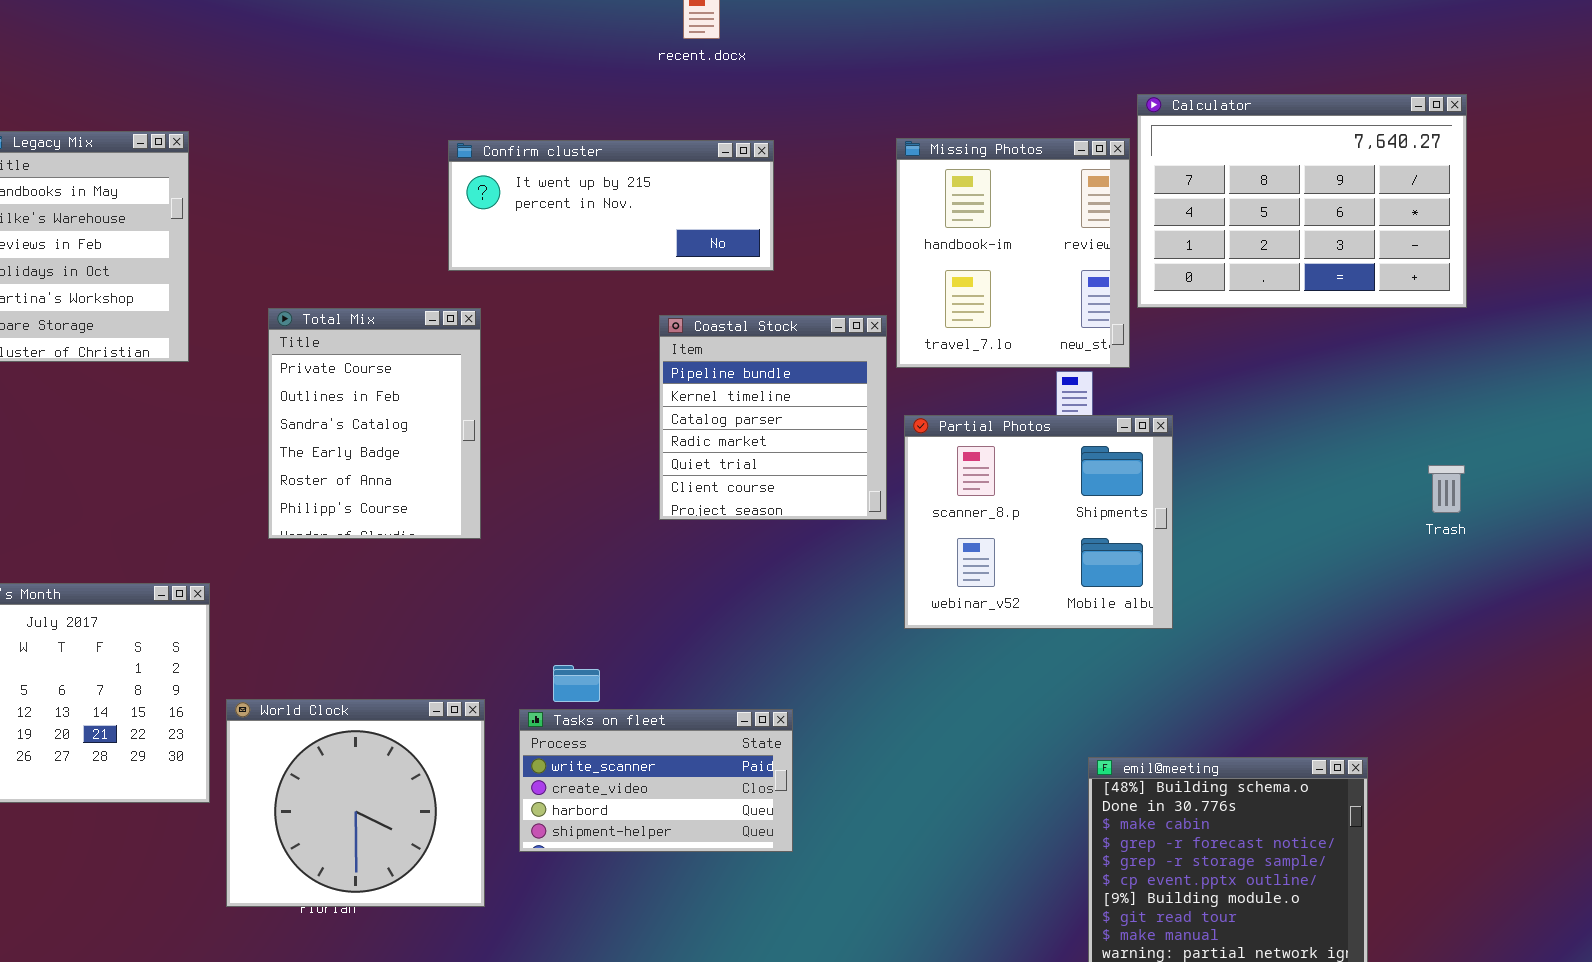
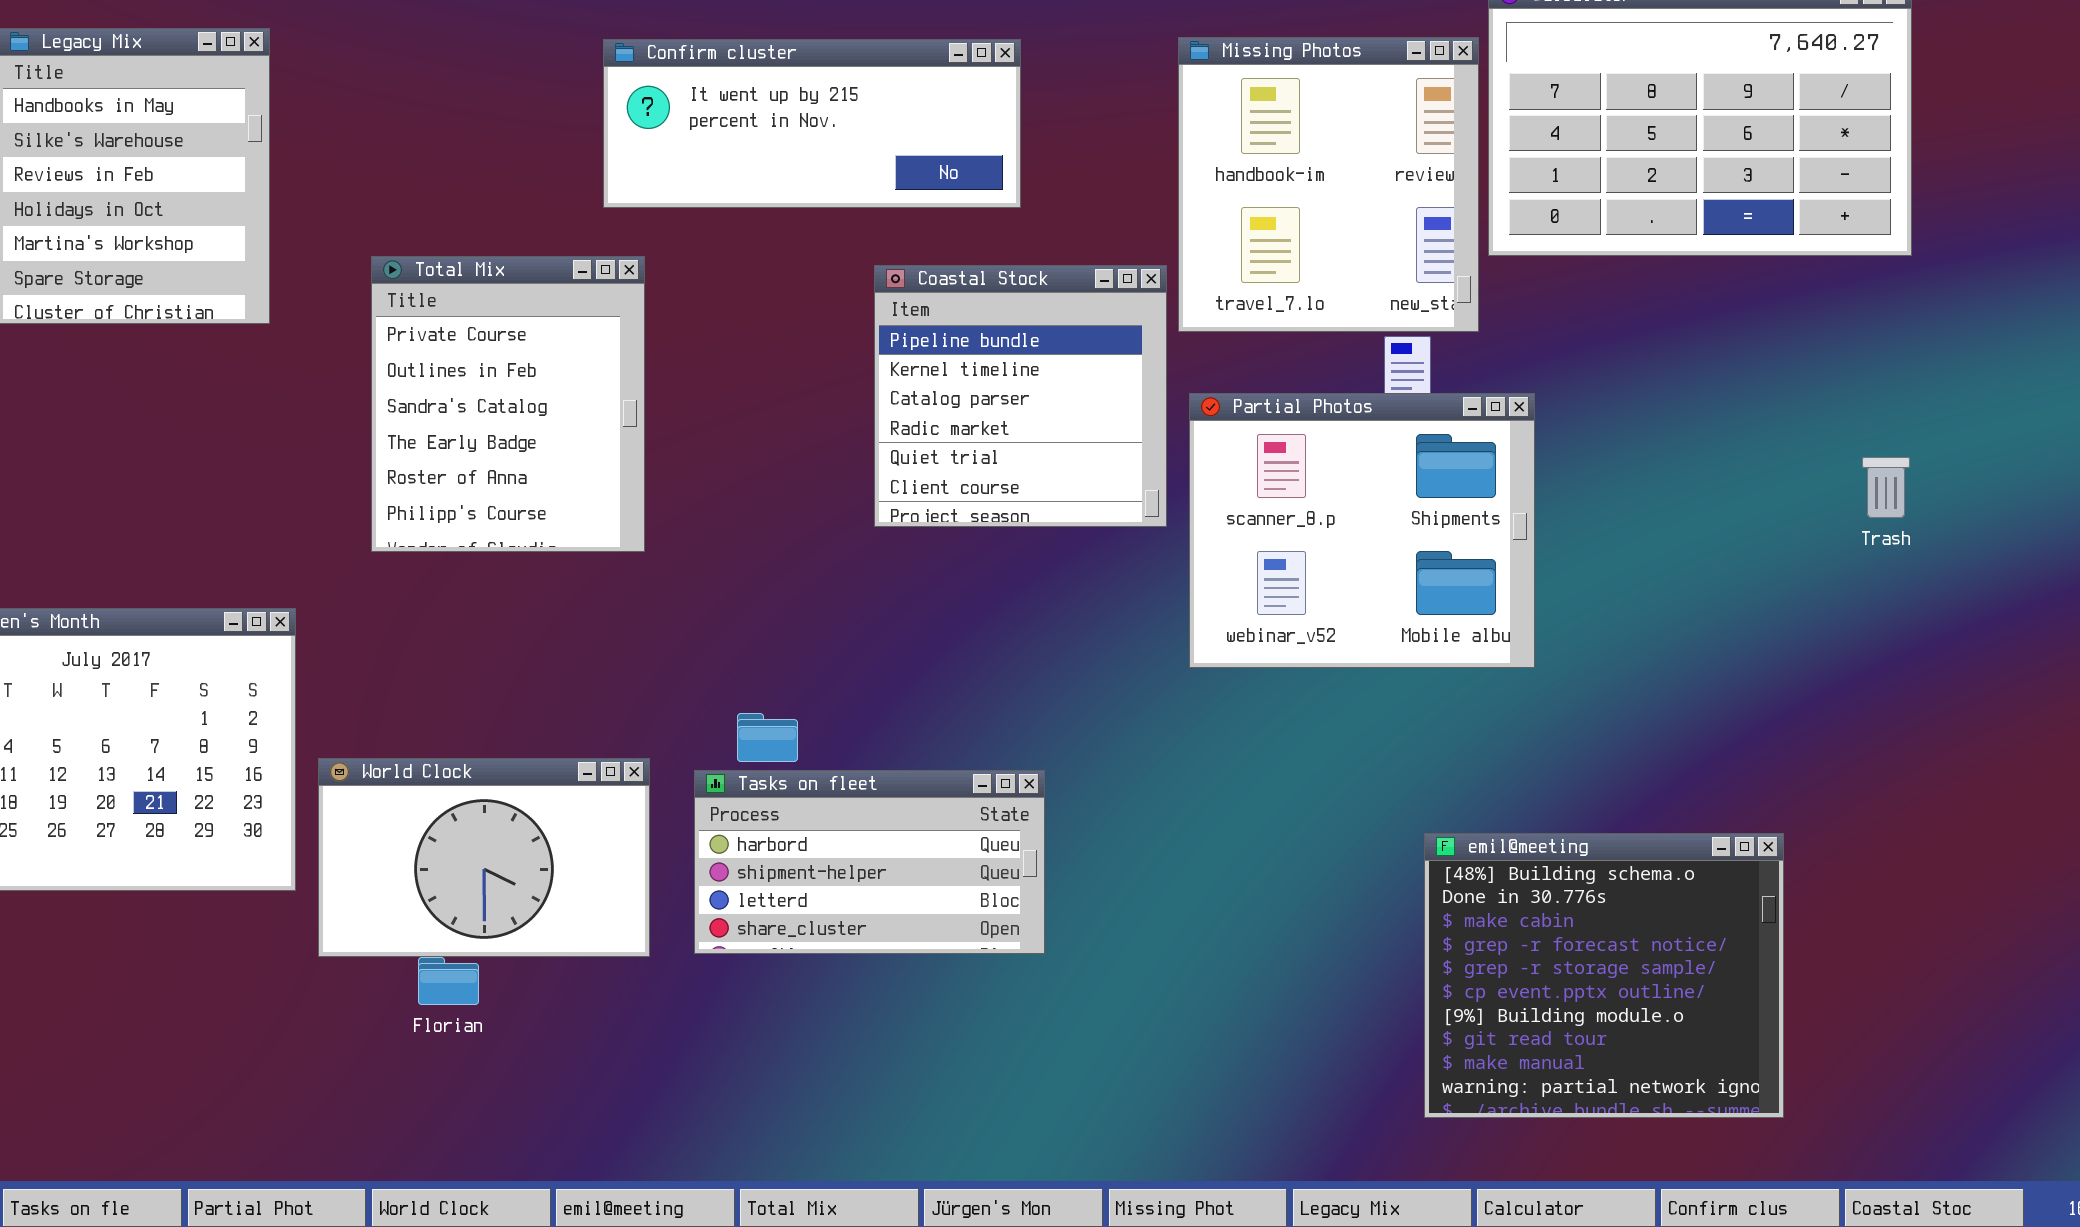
World Clock: [226,699,485,907] -> [318,758,650,957], resized
Tasks on fleet: [519,709,793,852] -> [694,770,1045,954], scrolled down 2 rows

